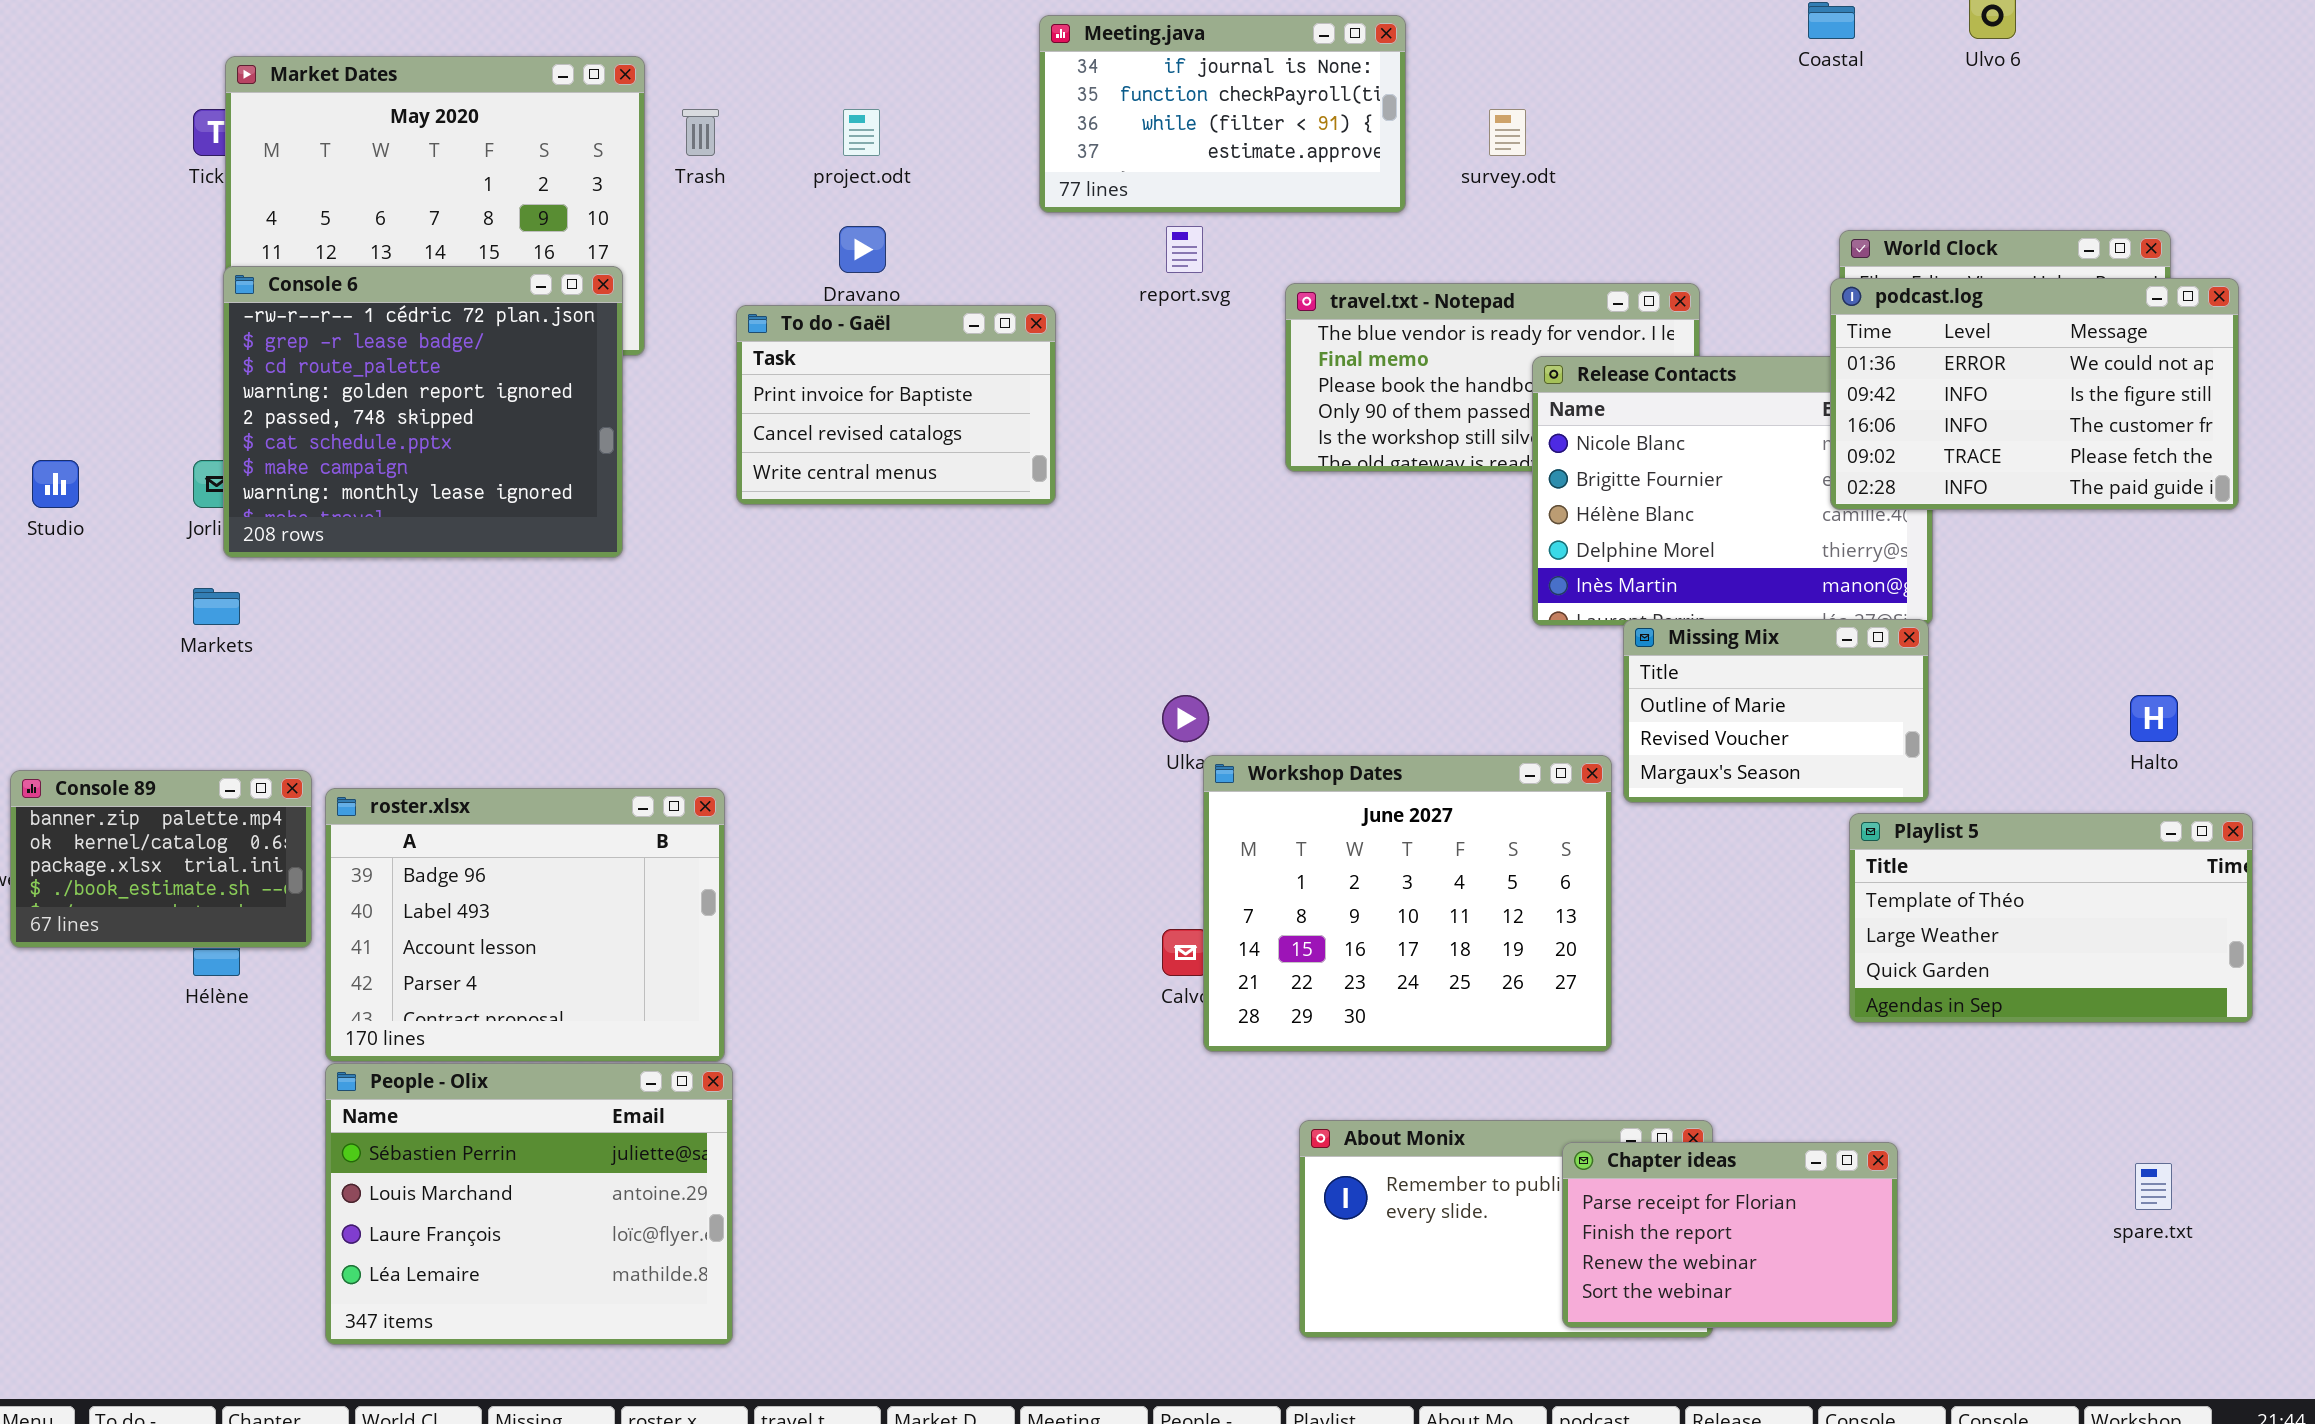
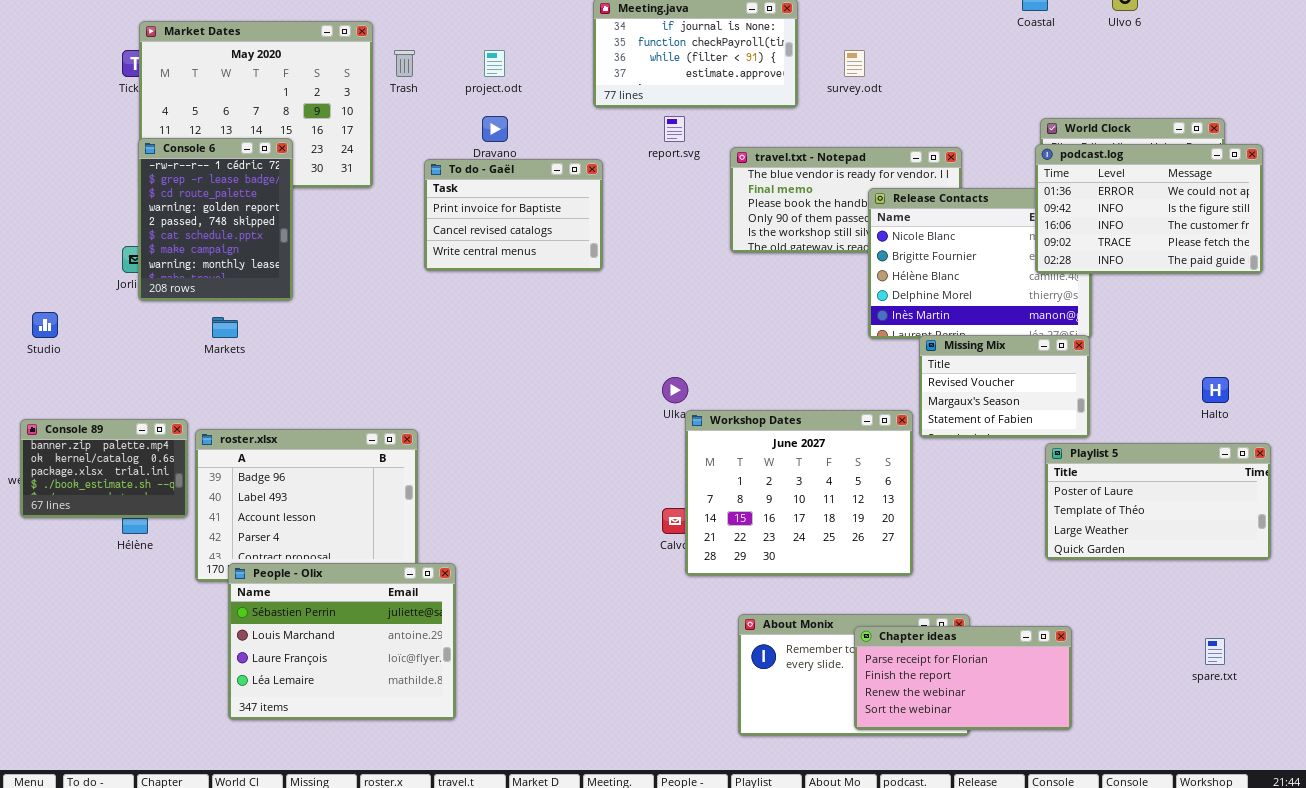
Console 6: [223,266,623,558] -> [138,138,293,301], resized
Studio: [32,460,79,508] -> [32,312,58,338], moved
Markets: [193,588,240,625] -> [212,317,238,338], moved
Missing Mix: [1623,619,1929,803] -> [919,335,1090,438], scrolled down 1 row
Playlist 5: [1849,813,2253,1023] -> [1045,443,1271,560], scrolled up 1 row
People - Olix: [325,1063,733,1345] -> [228,563,456,720], moved
Chapter ideas: [1562,1142,1898,1328] -> [854,626,1072,730], resized

